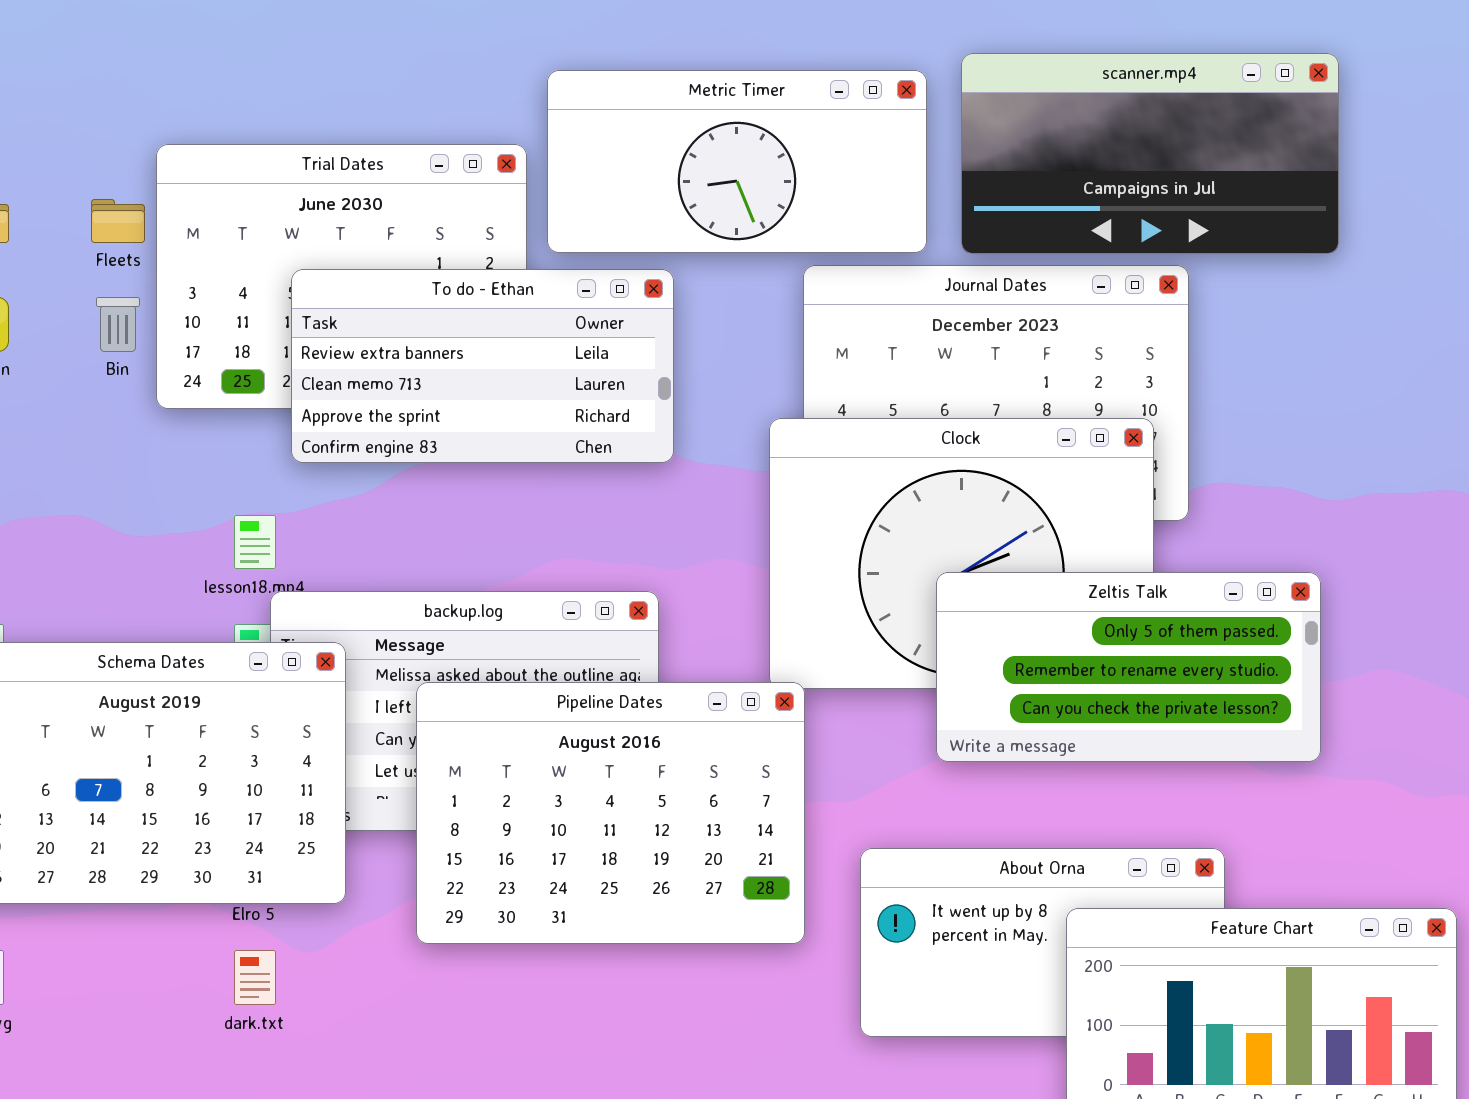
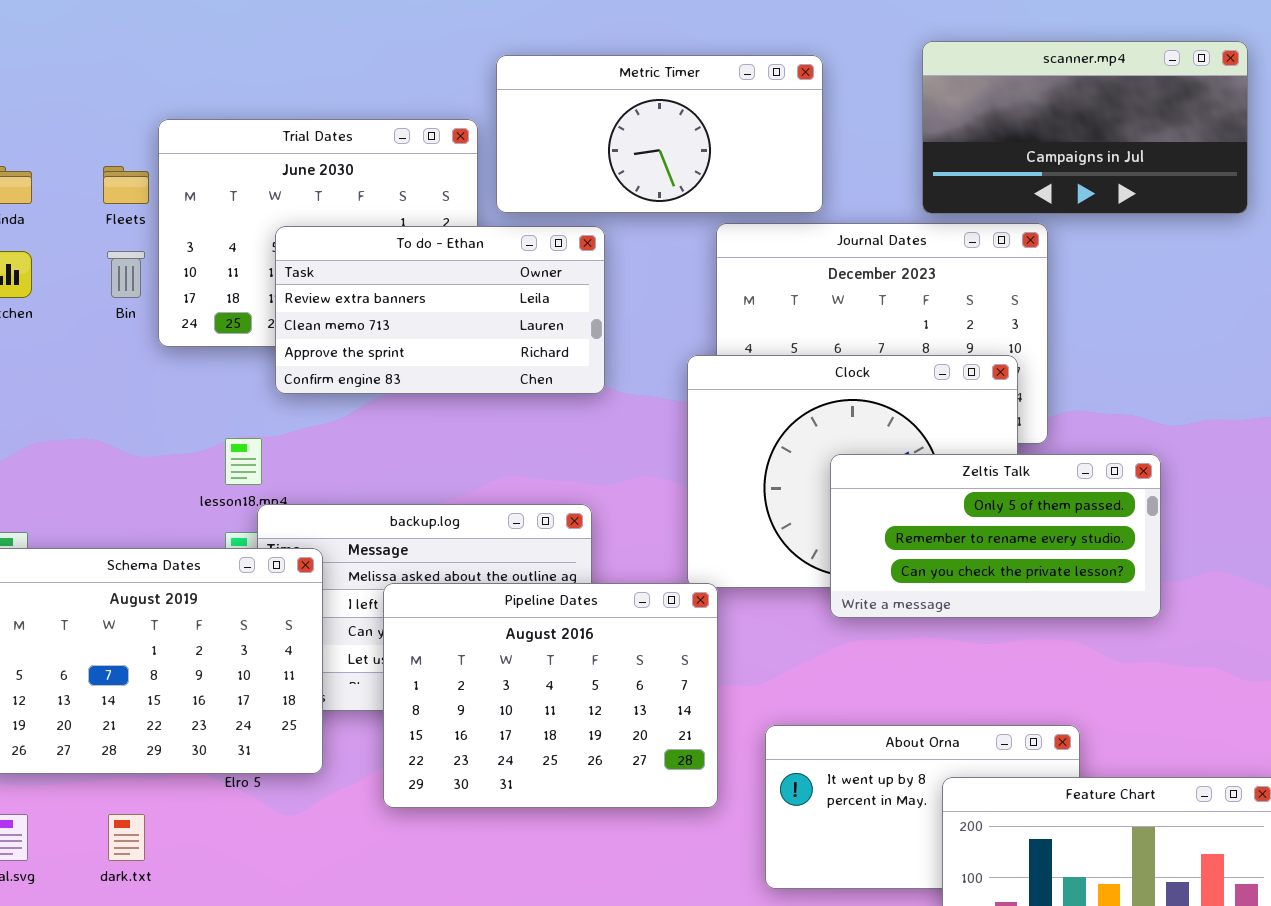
scanner.mp4: [961,53,1339,254] -> [922,41,1248,214], moved
Zeltis Talk: [936,572,1321,762] -> [830,454,1161,618], moved
dark.txt: [234,950,276,1005] -> [108,814,145,861], moved

